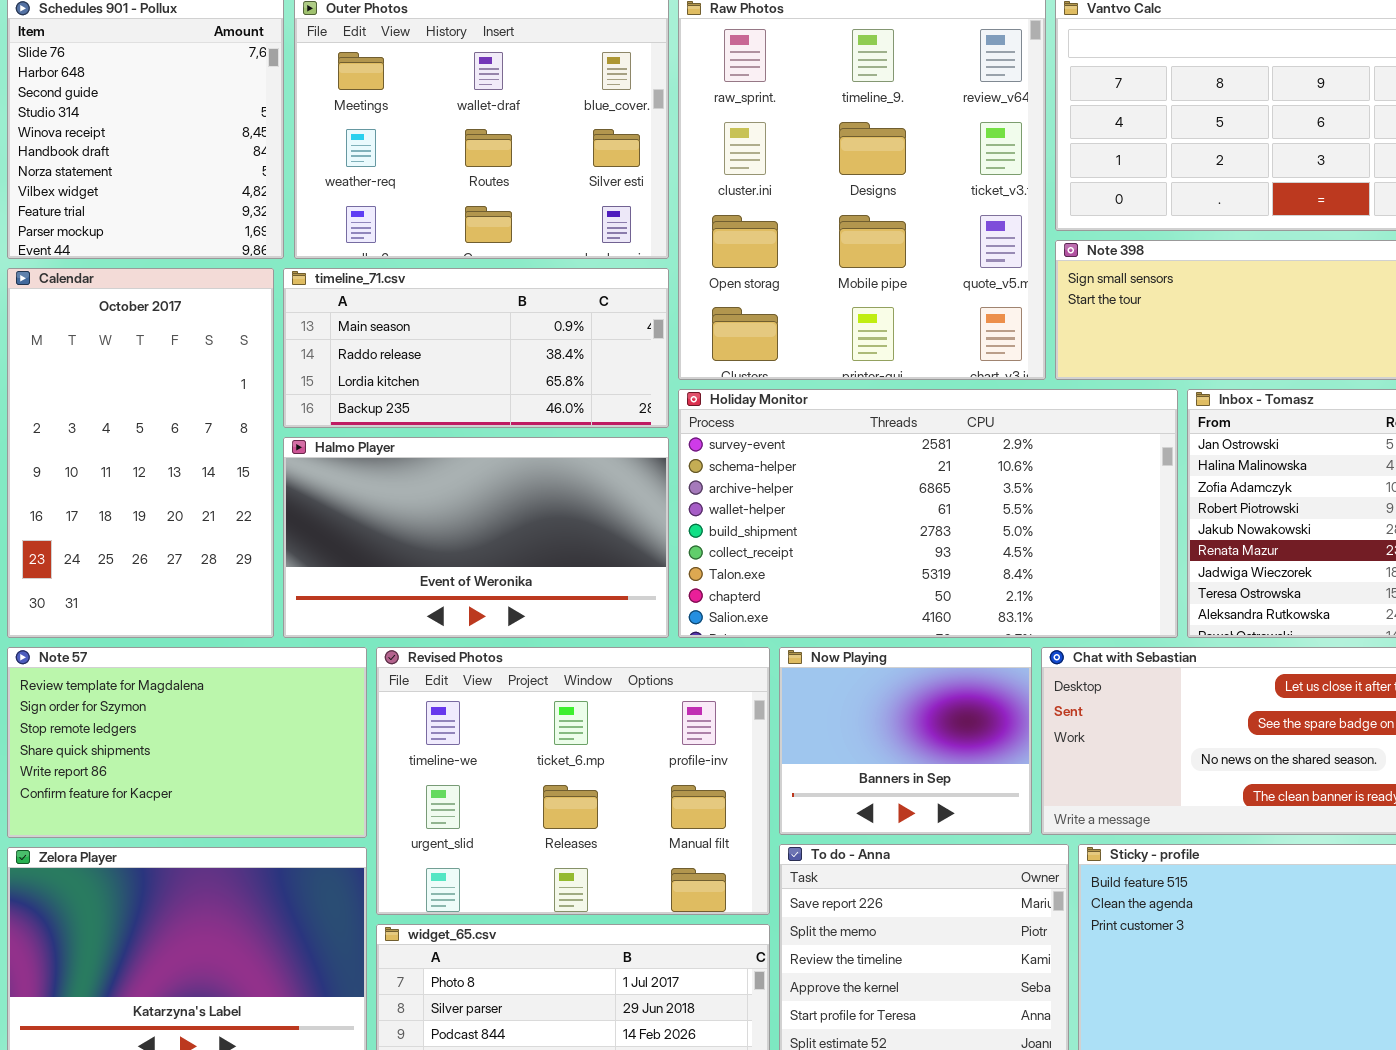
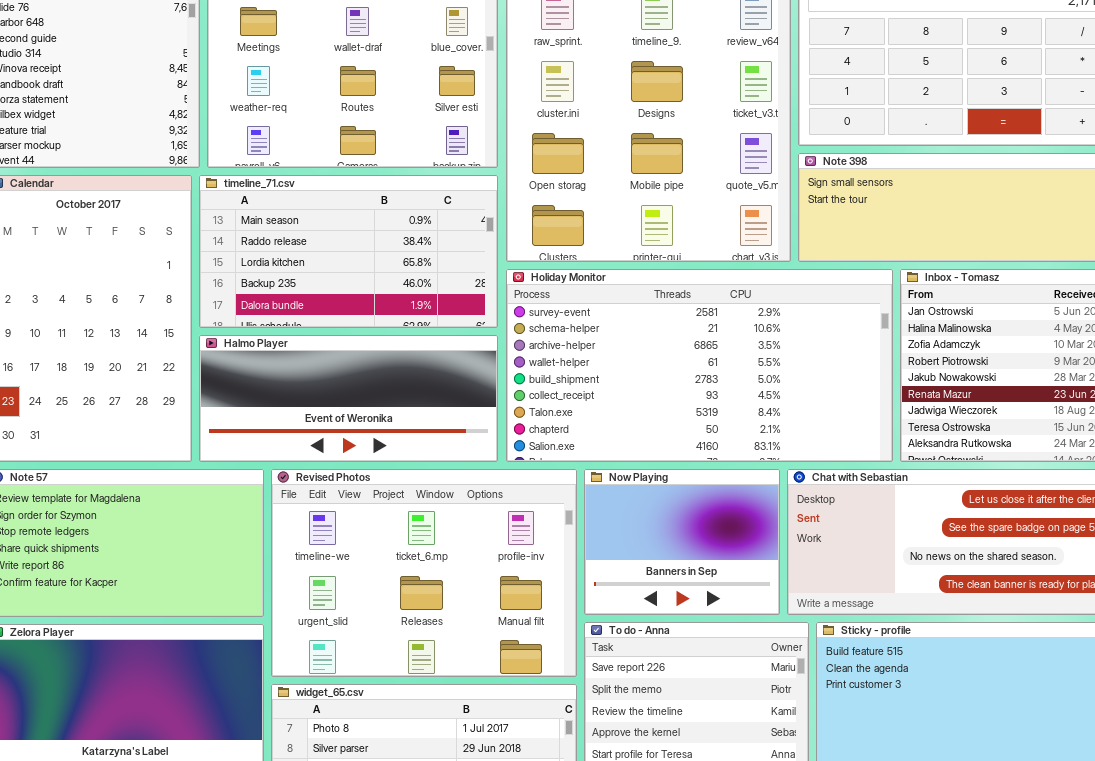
timeline_71.csv: [283,268,669,428] -> [199,175,498,328], resized
Halmo Player: [283,437,669,638] -> [199,335,498,462], resized

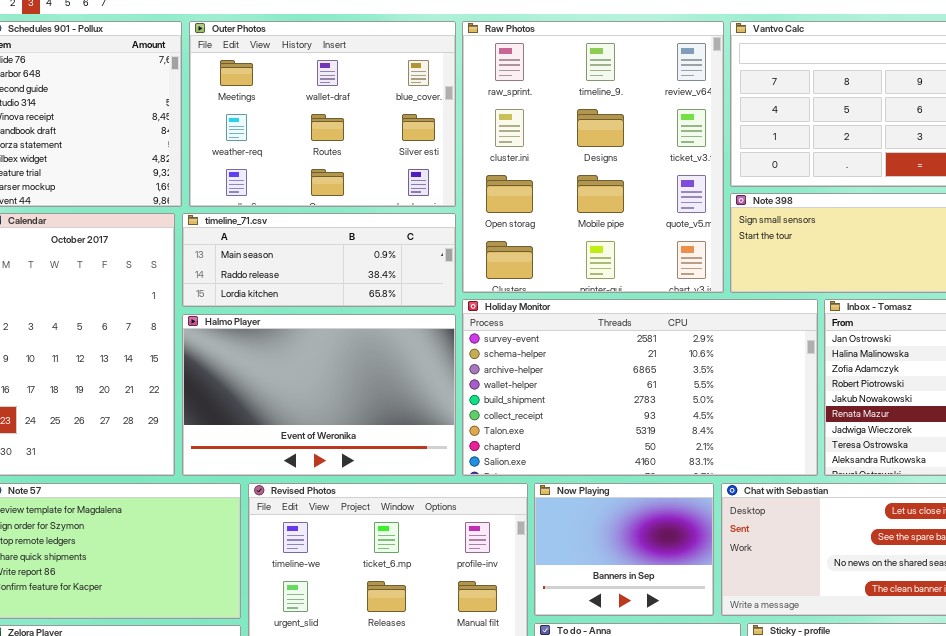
timeline_71.csv: [199,175,498,328] -> [182,213,456,307], resized
Halmo Player: [199,335,498,462] -> [182,314,456,476], resized

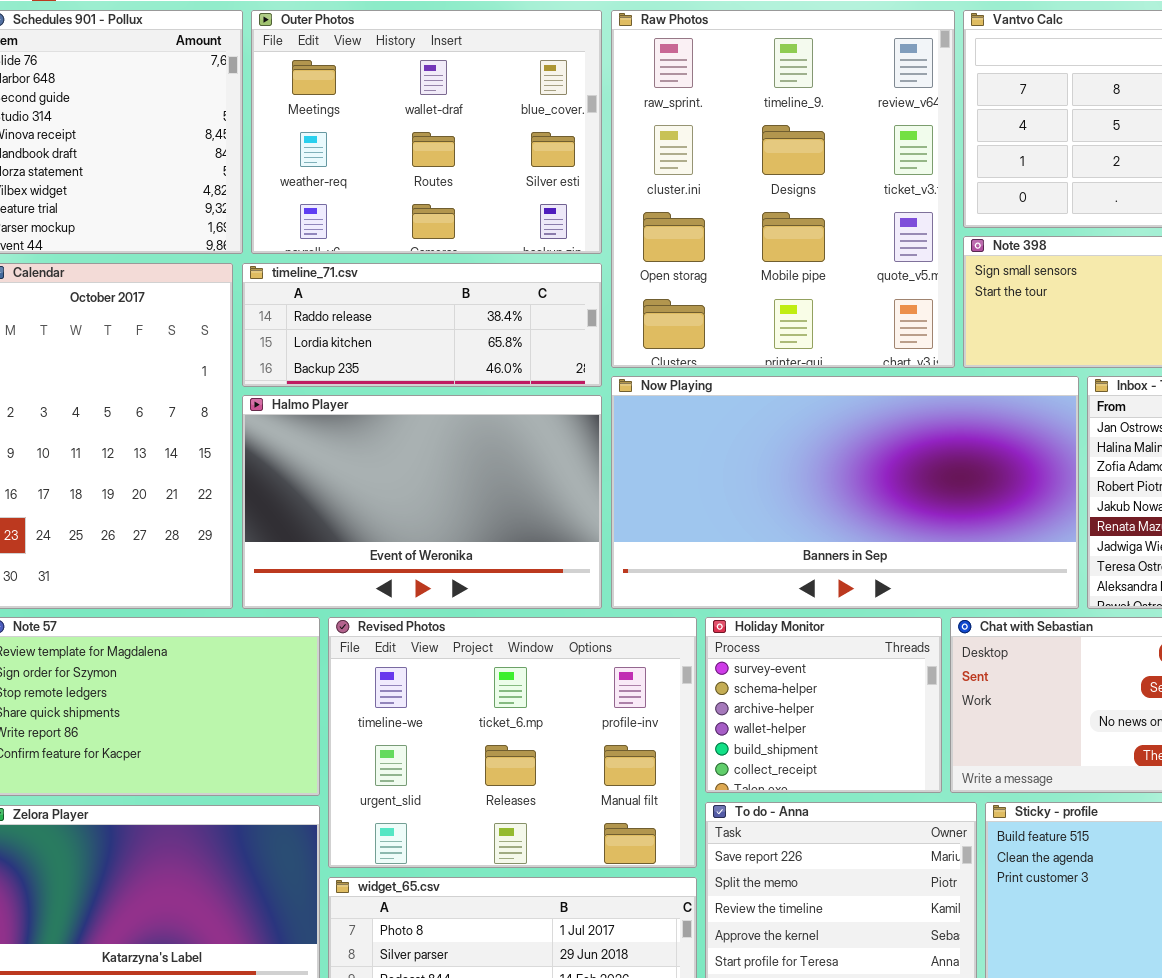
timeline_71.csv: [182,213,456,307] -> [242,263,602,387], scrolled down 1 row
Holiday Monitor: [462,299,818,476] -> [705,617,942,793], moved, resized
Now Playing: [534,483,714,616] -> [611,376,1079,609], moved, resized

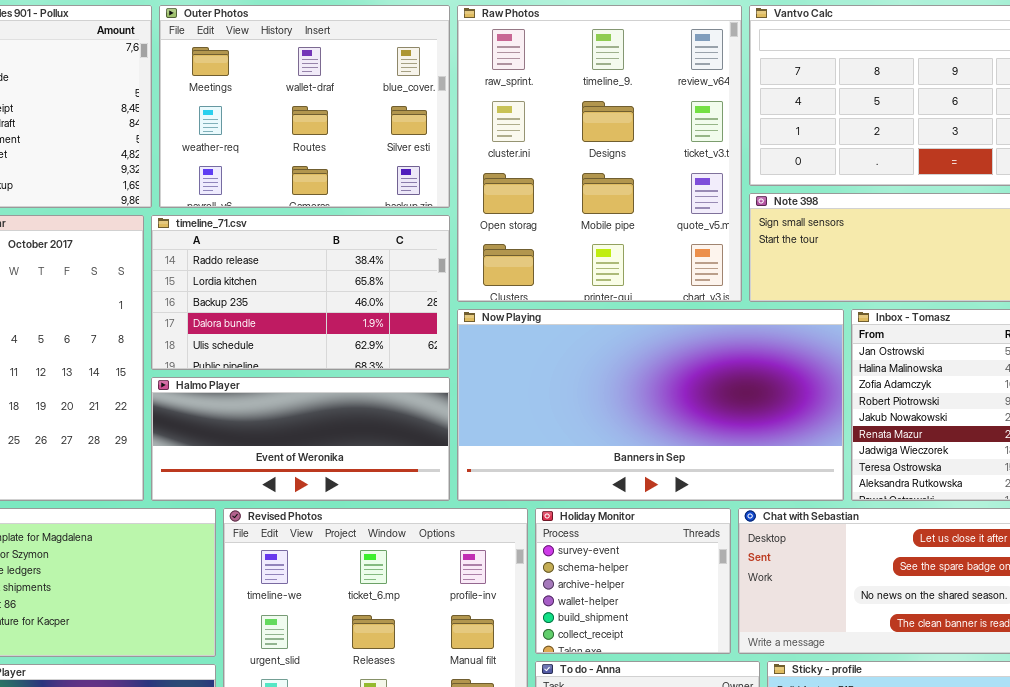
timeline_71.csv: [242,263,602,387] -> [151,215,450,370], resized
Halmo Player: [242,395,602,609] -> [151,377,450,501], resized

